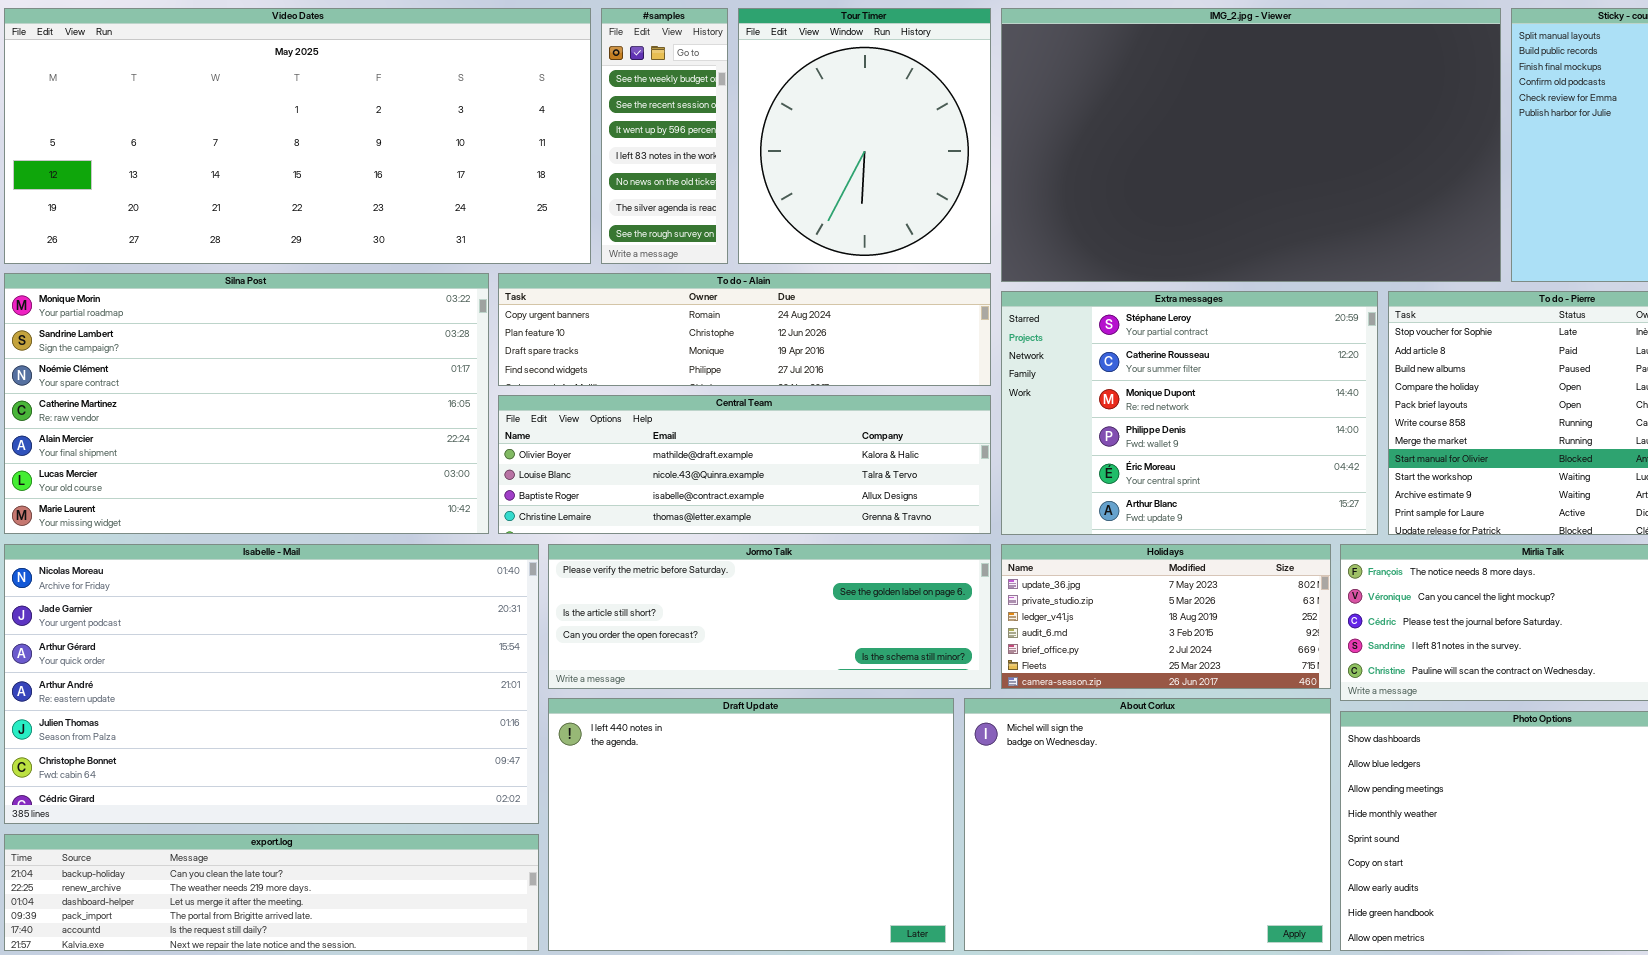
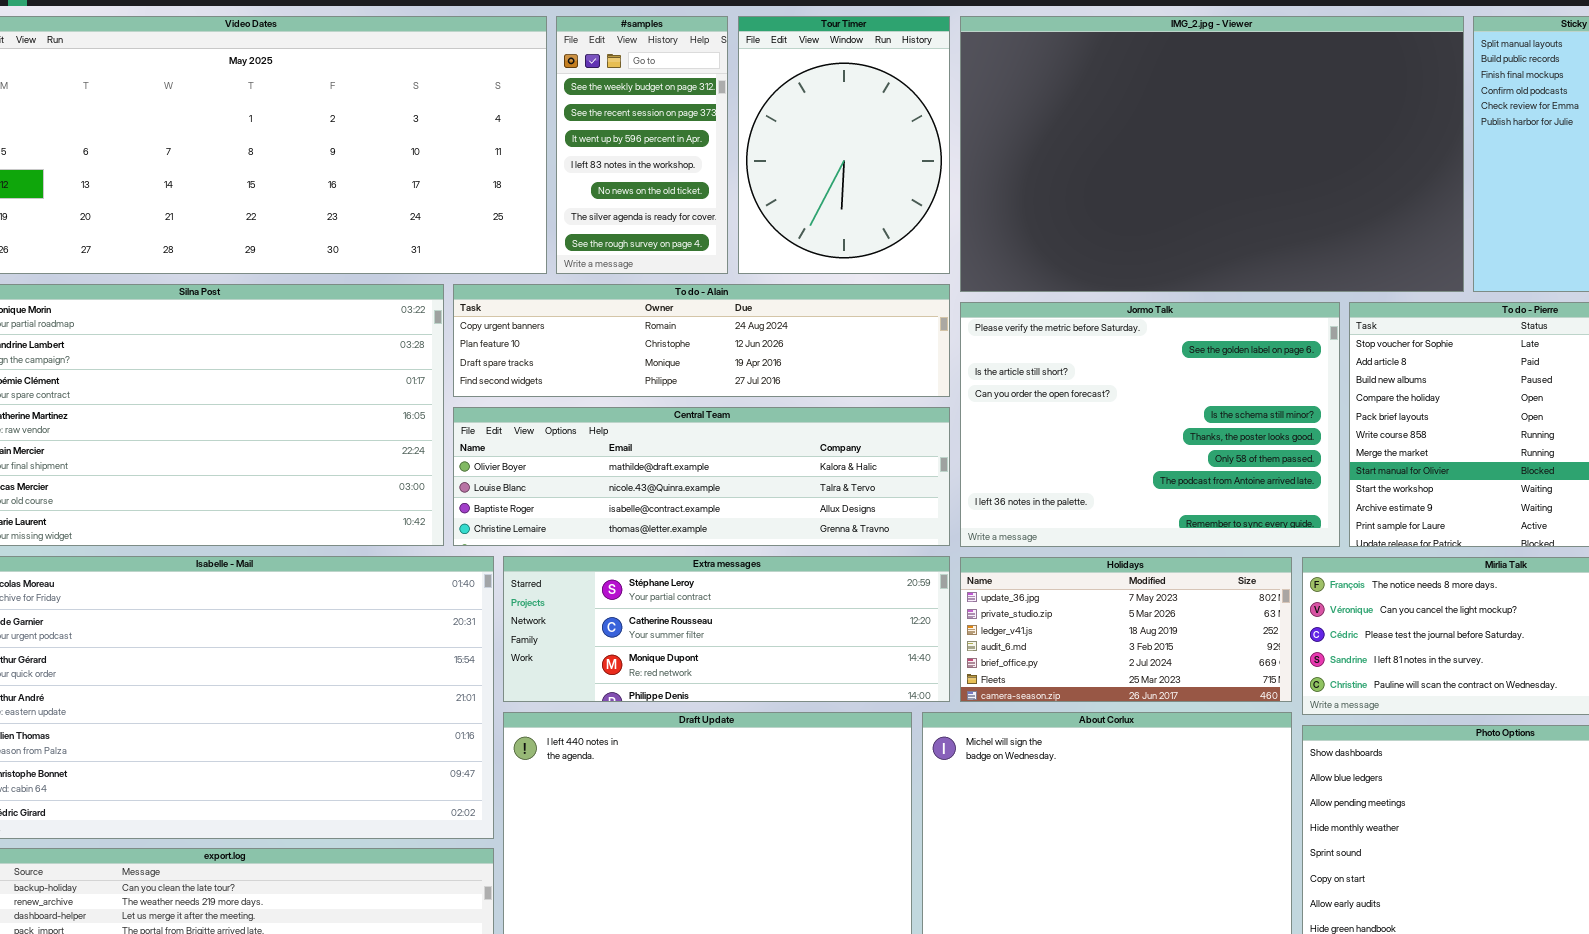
#samples: [601,8,728,264] -> [556,16,728,274], resized
Tour Timer: [738,8,991,264] -> [738,16,950,274], resized
Extra messages: [1001,291,1378,535] -> [503,556,950,702], moved, resized
Jormo Talk: [548,544,991,689] -> [960,302,1340,547], moved, resized

